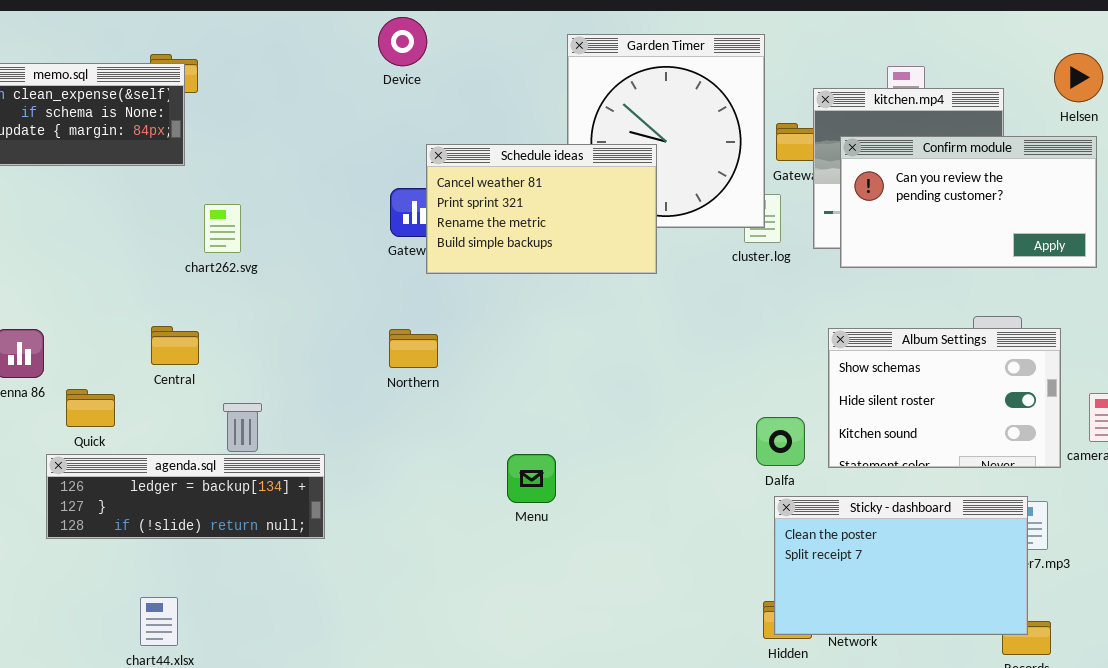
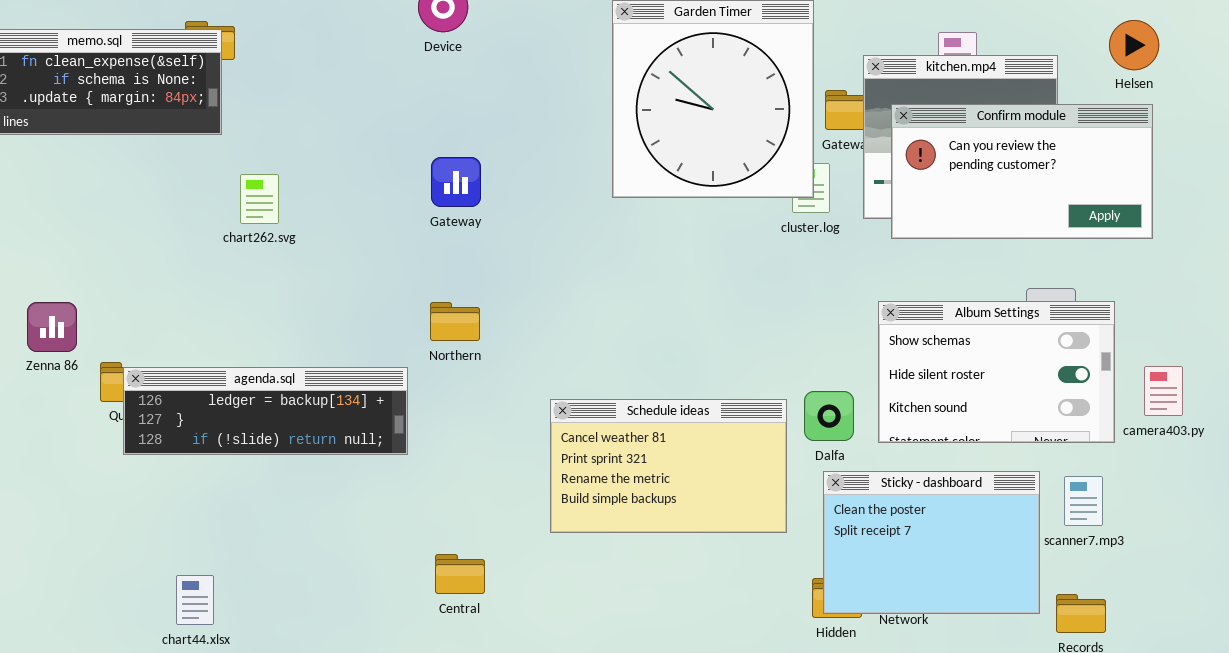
Schedule ideas: [426,144,657,274] -> [550,399,787,533], moved
Central: [151,326,199,365] -> [435,554,485,594], moved
agenda.sql: [46,454,325,539] -> [123,367,408,455], moved
Sticky - dashboard: [774,496,1028,635] -> [823,471,1040,614], resized

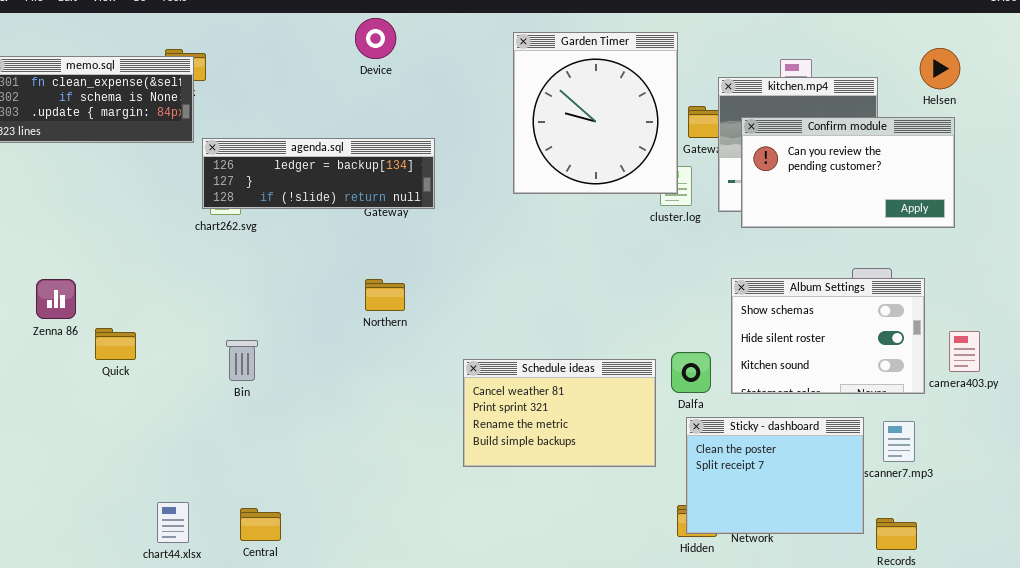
agenda.sql: [123,367,408,455] -> [202,138,435,209], moved
Central: [435,554,485,594] -> [240,508,281,541], moved

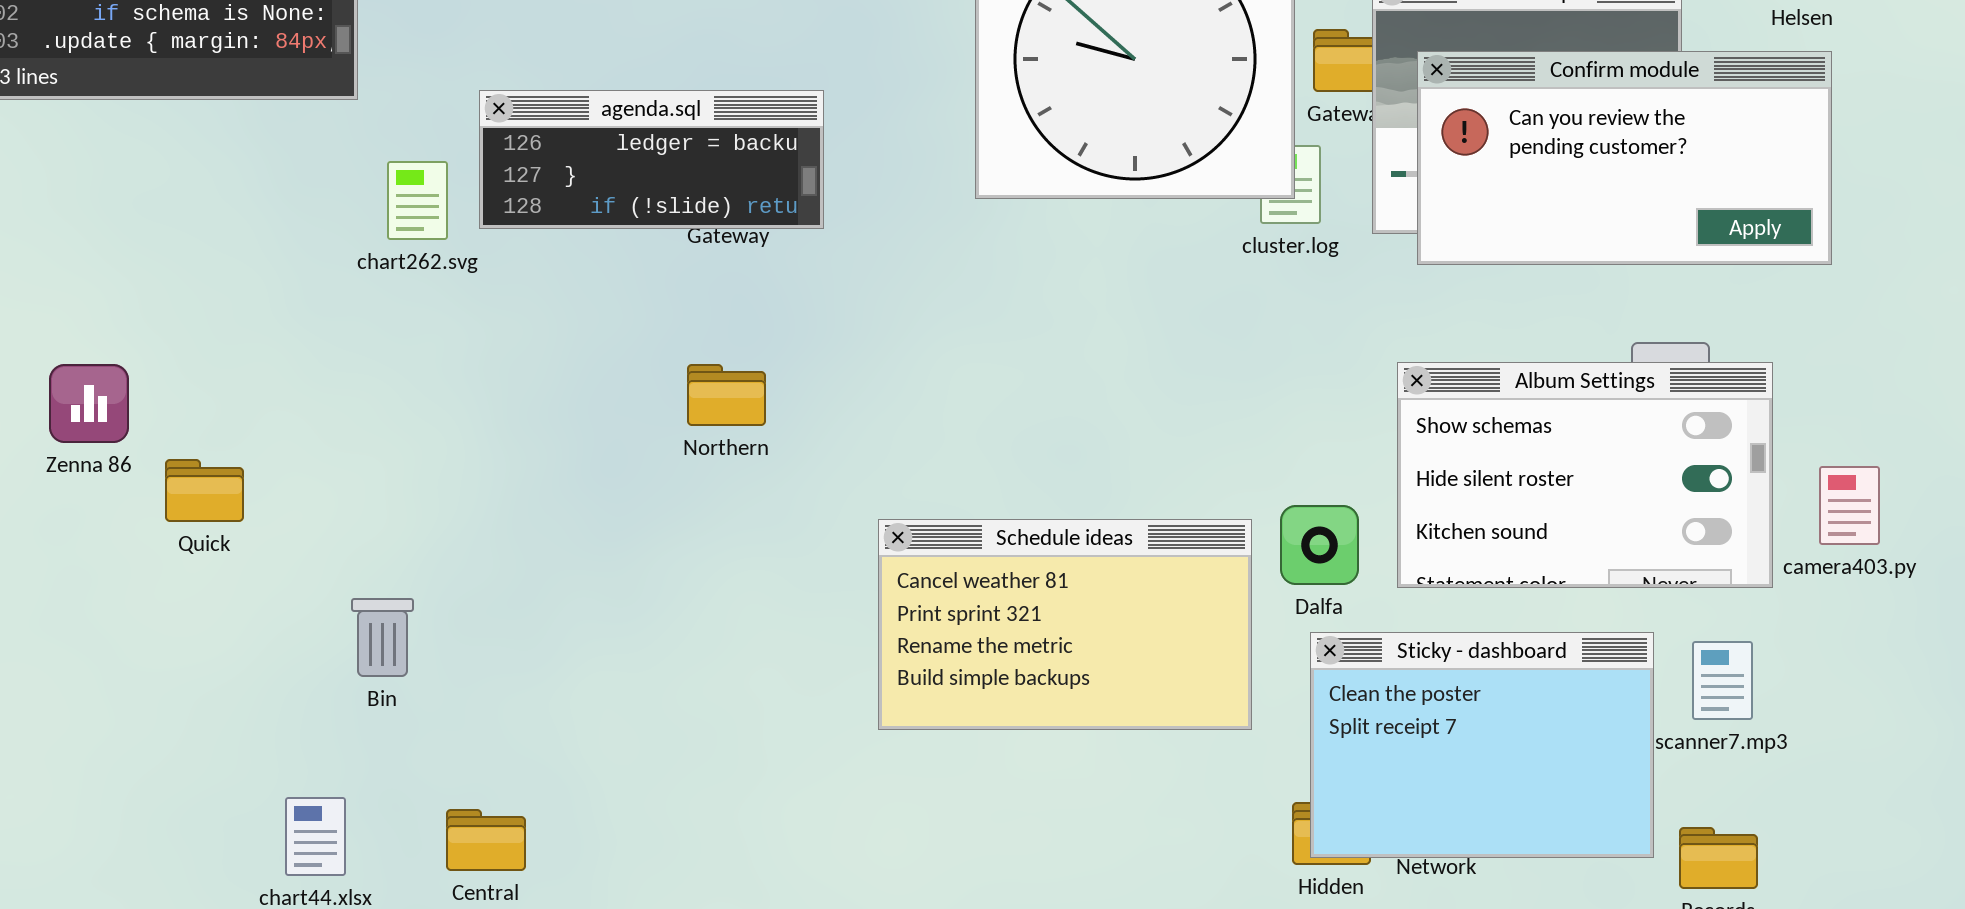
agenda.sql: [202,138,435,209] -> [479,90,824,229], resized
Bin: [226,340,258,381] -> [351,598,414,677], moved

